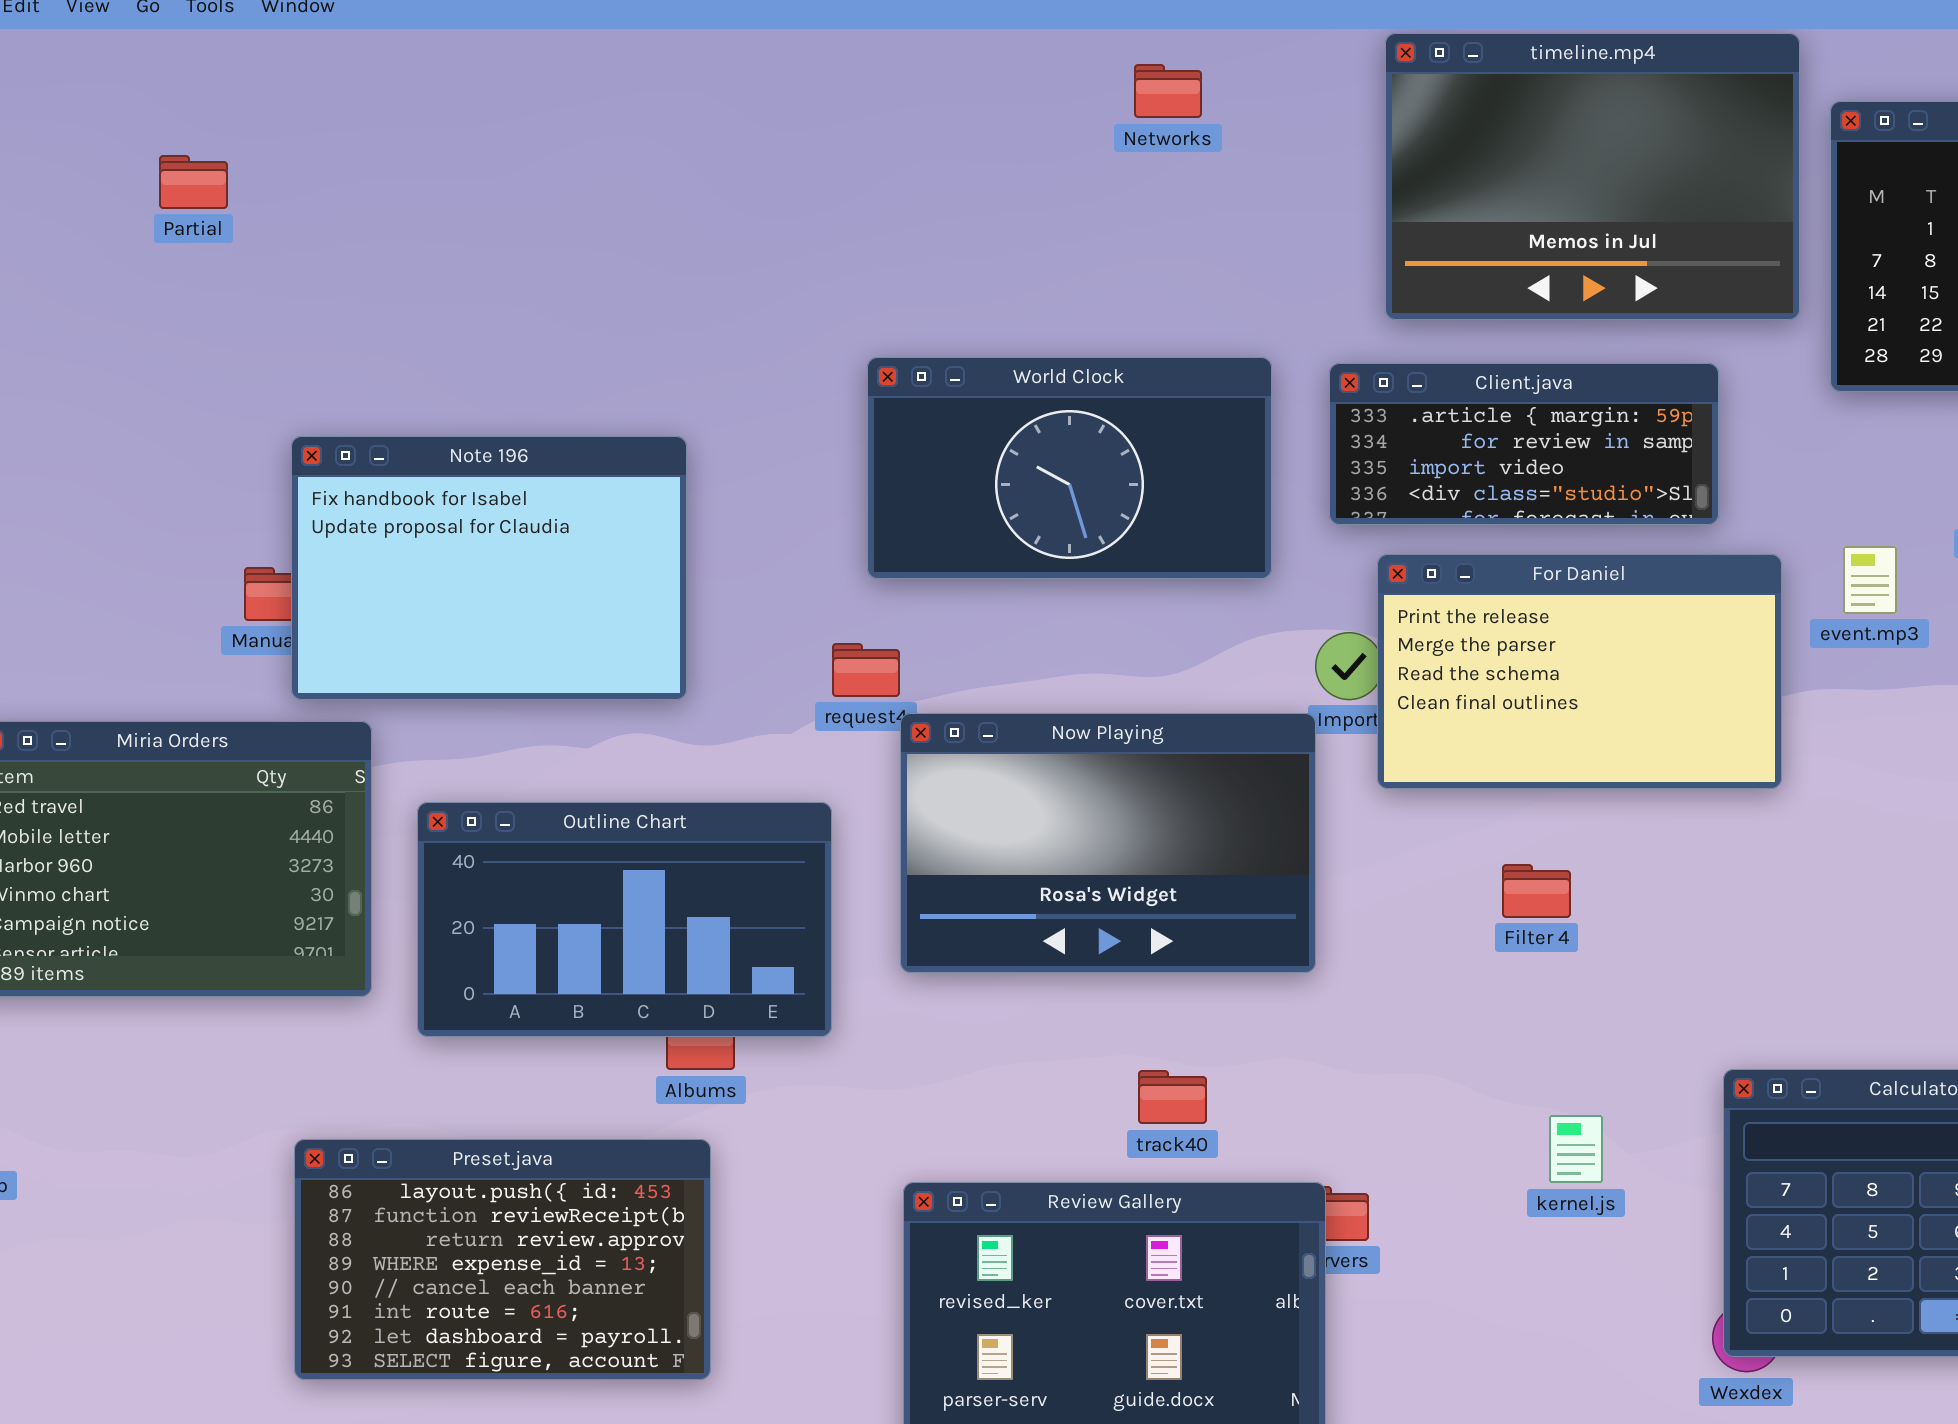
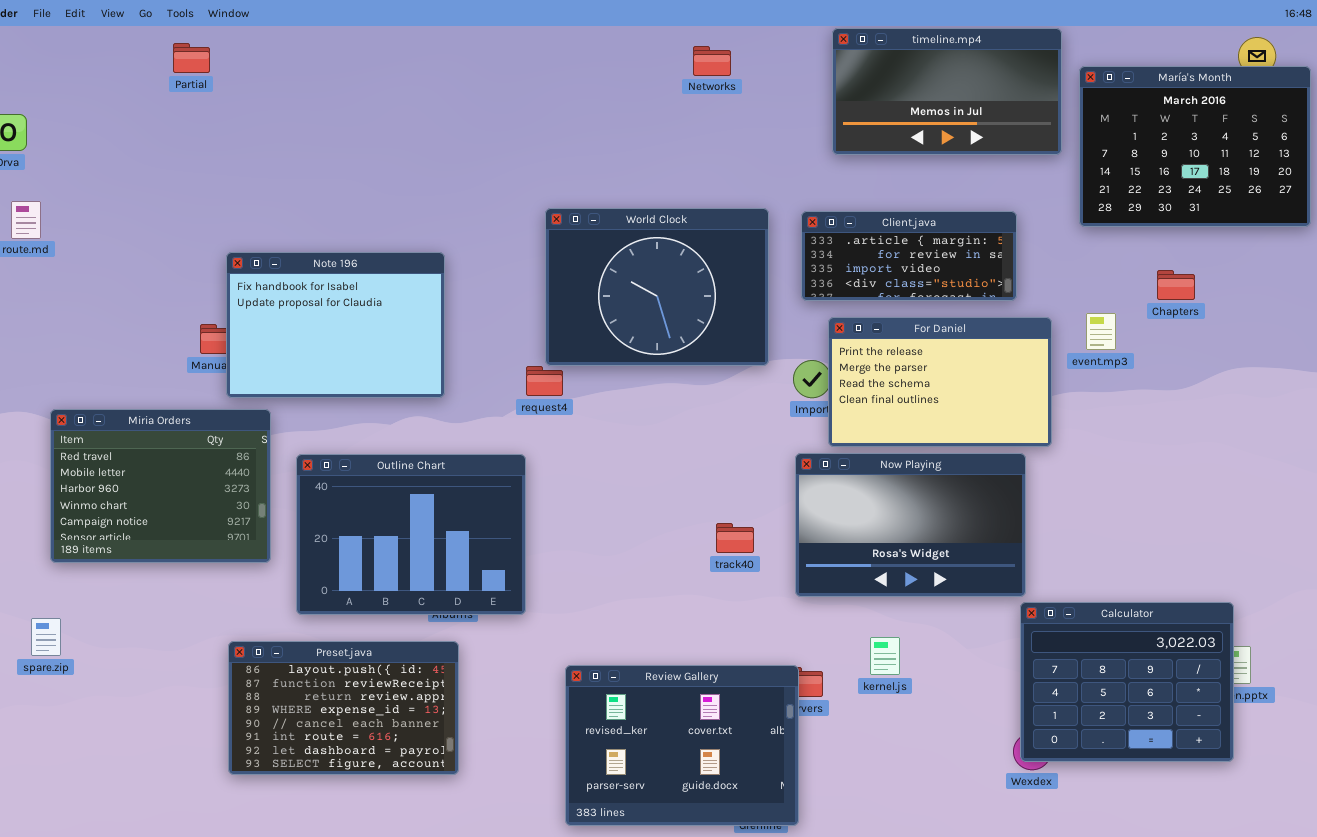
timeline.mp4: [1385,33,1800,320] -> [832,28,1062,155], resized
Partial: [159,155,228,209] -> [173,43,210,73], moved
World Clock: [867,357,1272,579] -> [545,208,769,366], resized
Now Playing: [900,713,1316,973] -> [795,453,1026,597], moved
Outline Chart: [417,802,832,1037] -> [296,454,526,615], resized
track40: [1138,1070,1207,1124] -> [716,523,754,553], moved
kernel.js: [1549,1115,1603,1183] -> [870,637,900,675], moved

